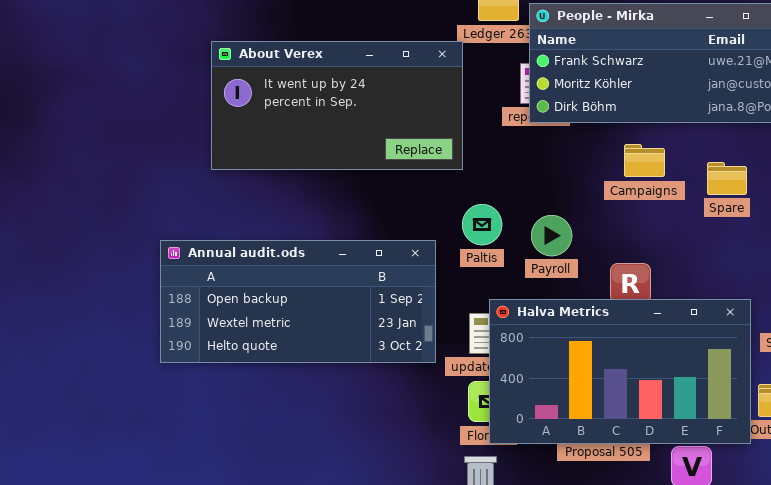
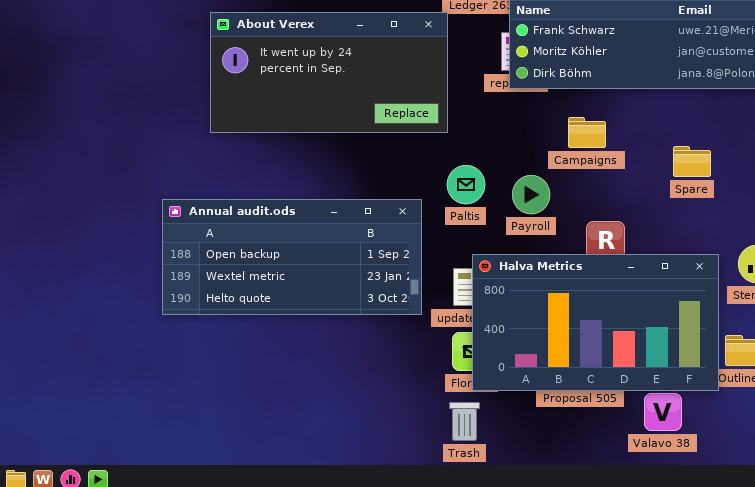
Campaigns: [624,144,665,177] -> [568,117,606,148], moved
Spare: [707,162,747,195] -> [673,146,711,177], moved

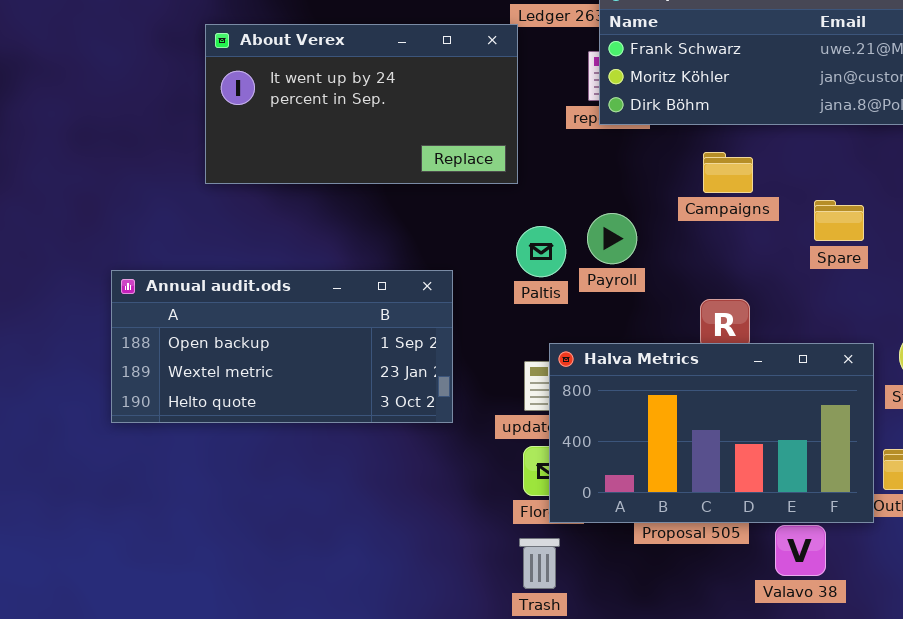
Campaigns: [568,117,606,148] -> [703,152,753,193], moved
Payroll: [512,175,550,214] -> [587,213,637,264], moved
Annual audit.ods: [162,199,422,315] -> [111,270,453,423], moved

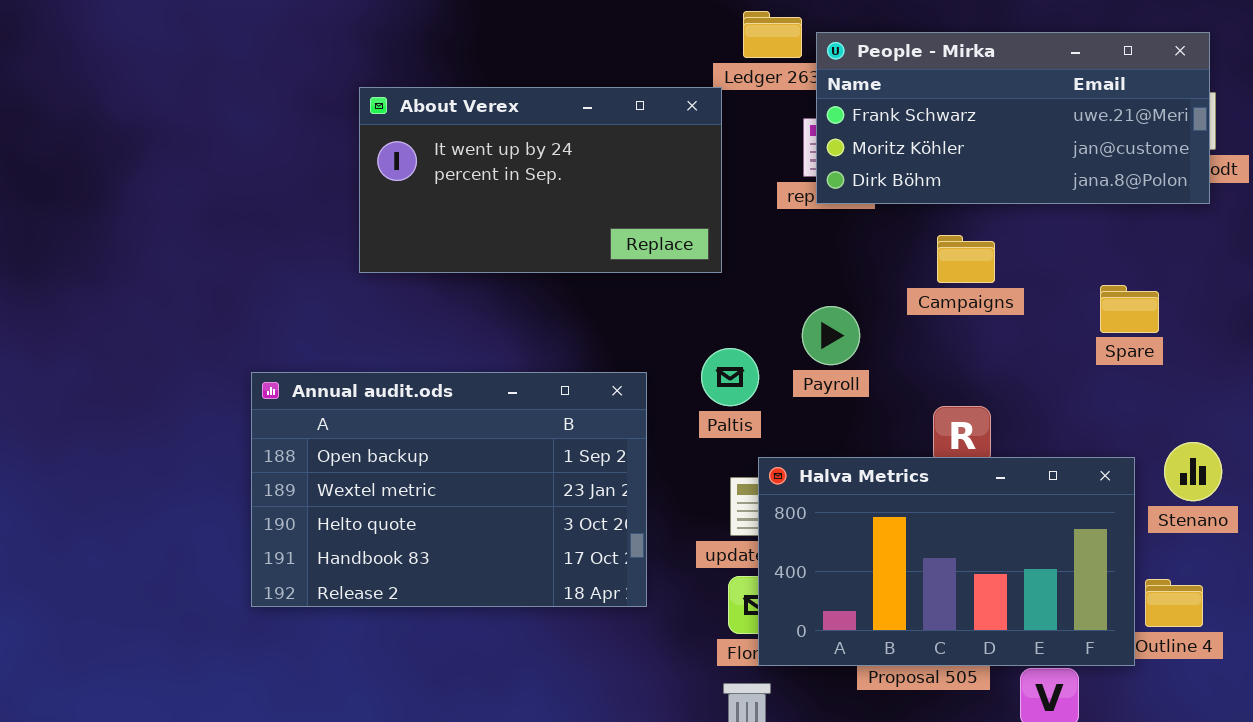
Spare: [814,200,864,241] -> [1100,285,1159,333], moved
Paltis: [516,226,566,277] -> [701,348,759,406], moved
Annual audit.ods: [111,270,453,423] -> [251,372,647,607], resized

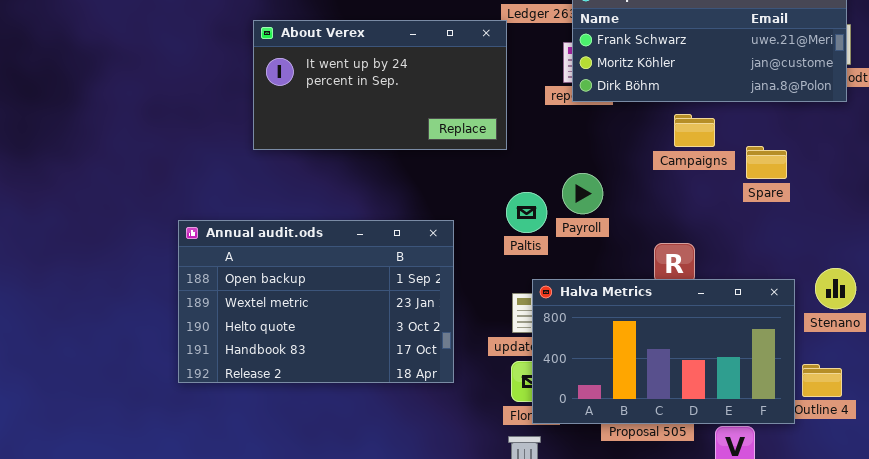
Campaigns: [937,235,995,283] -> [674,114,715,147], moved
Spare: [1100,285,1159,333] -> [746,146,787,179], moved
Paltis: [701,348,759,406] -> [506,192,547,233], moved

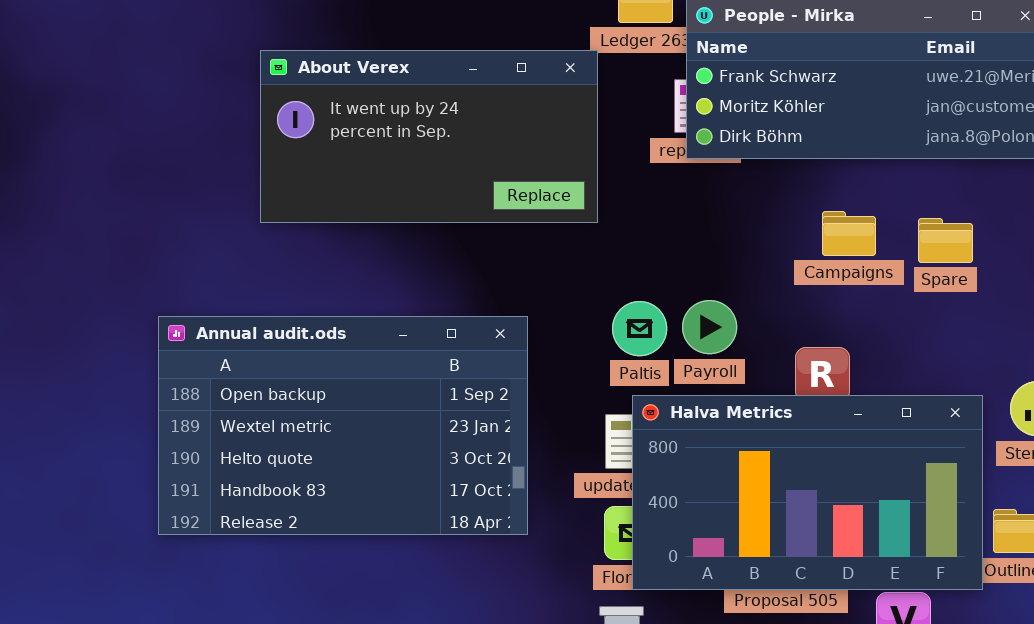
Campaigns: [674,114,715,147] -> [822,211,876,256], moved
Payroll: [562,173,603,214] -> [682,300,737,354], moved
Paltis: [506,192,547,233] -> [612,301,667,356], moved

